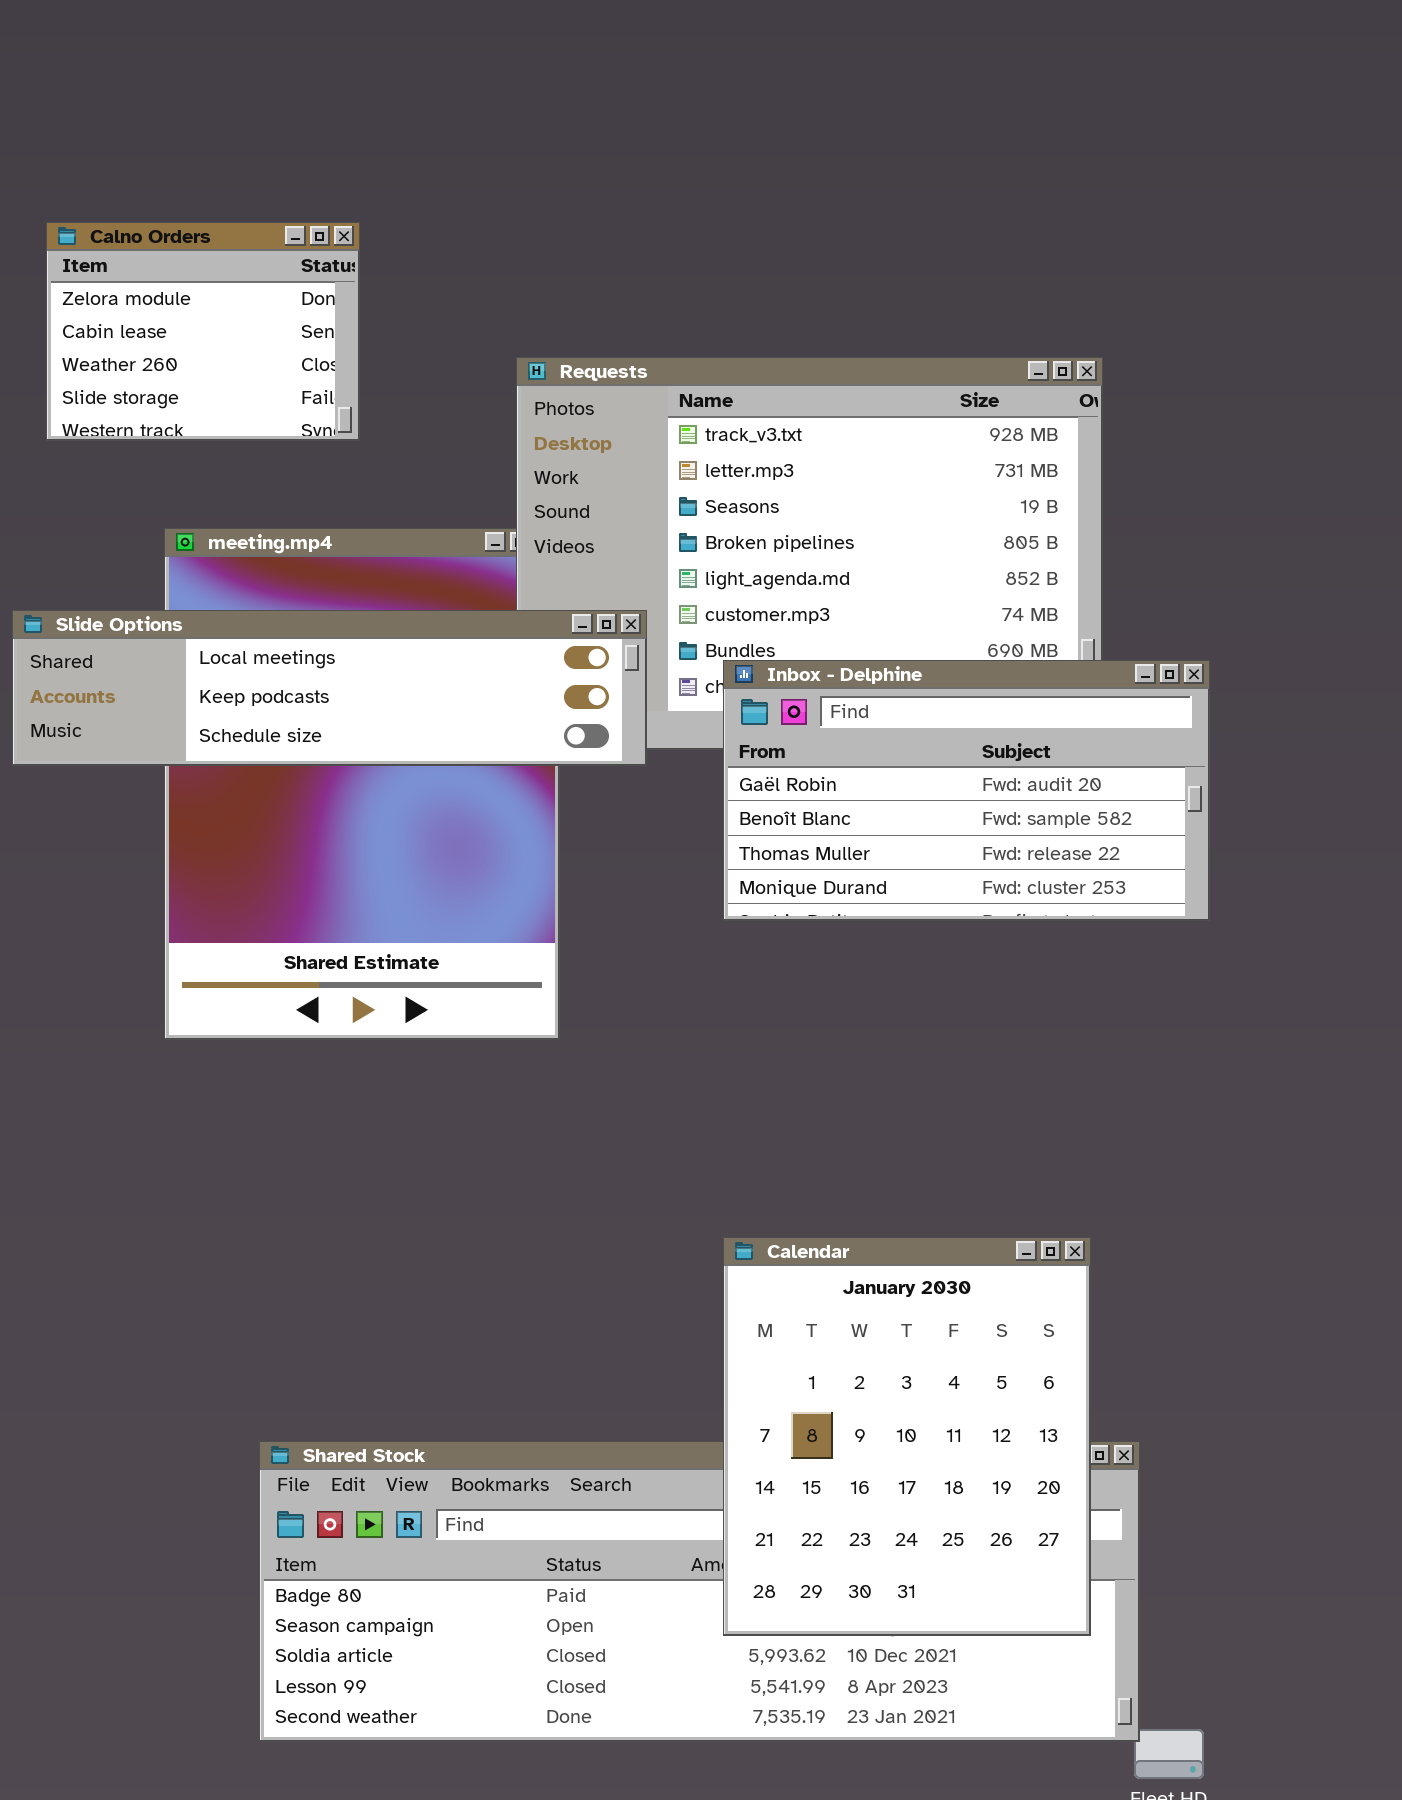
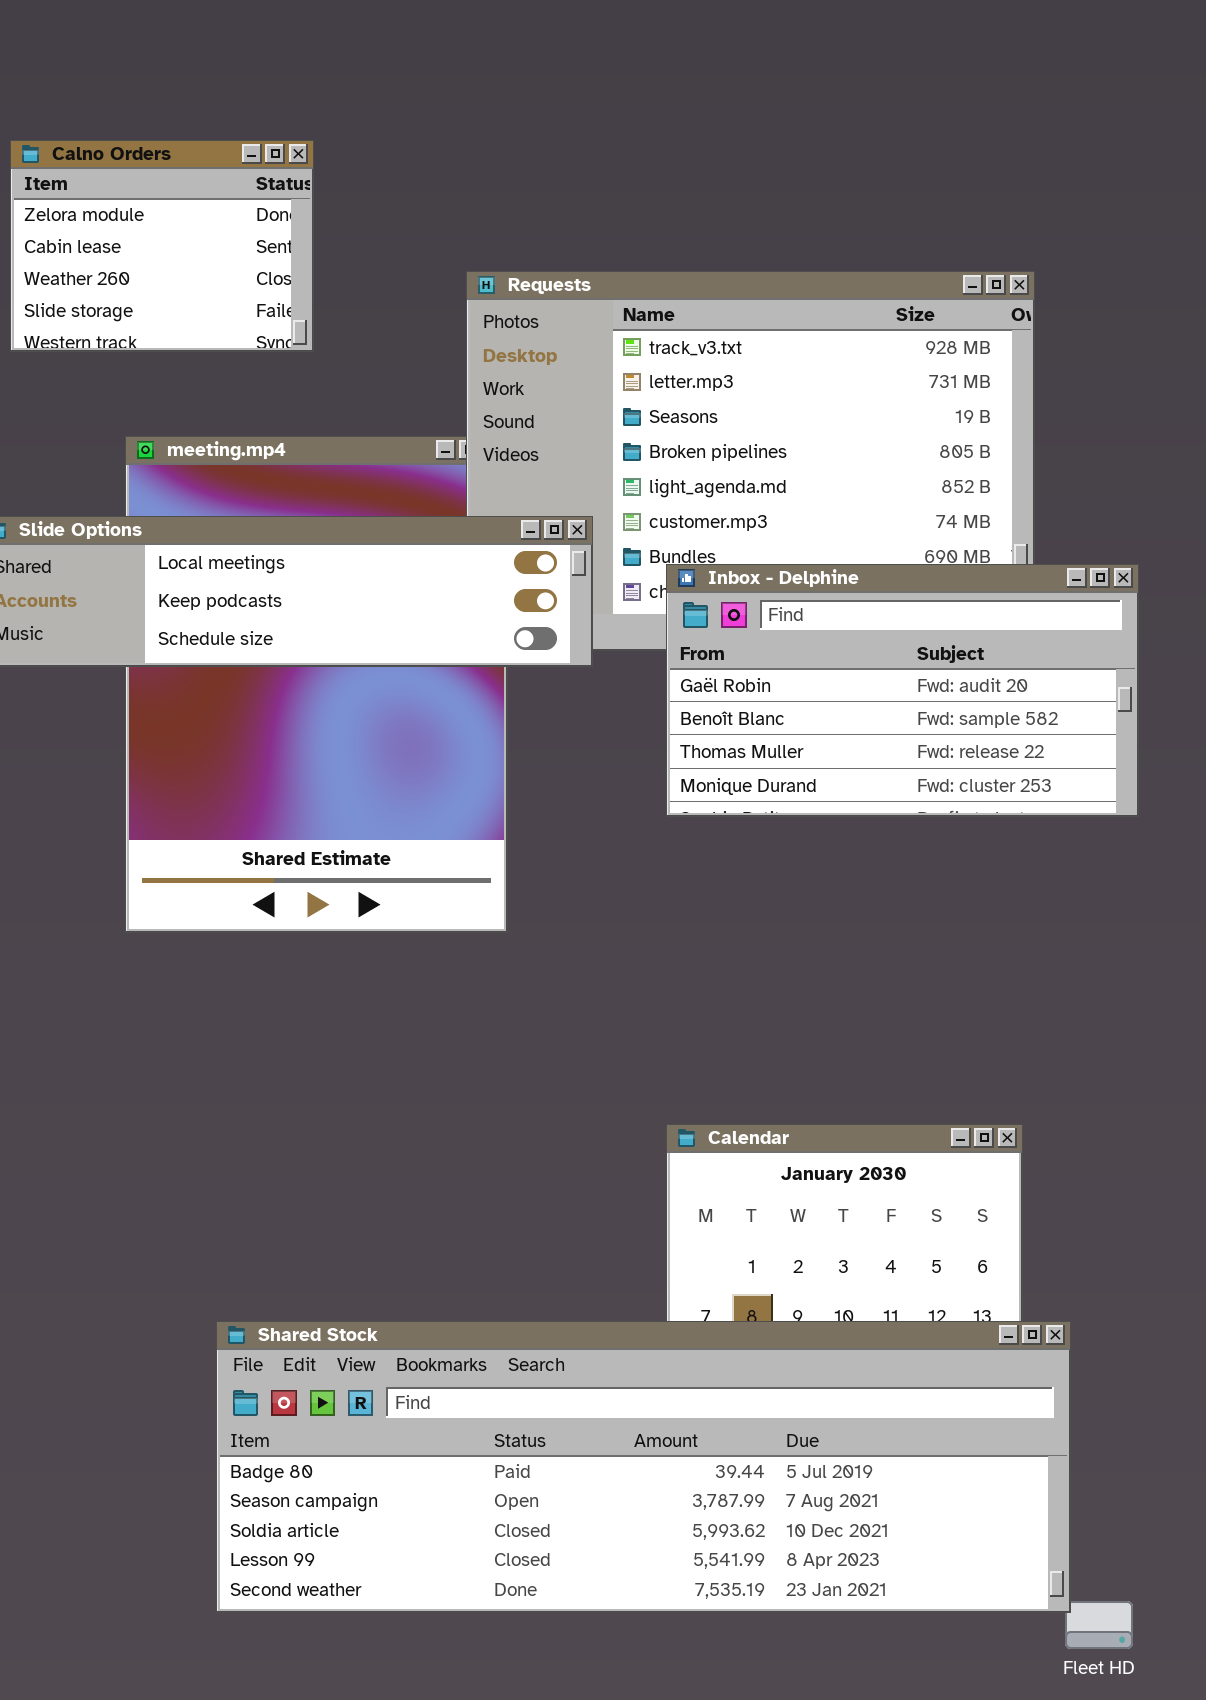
Shared Stock: [259,1441,1140,1742] -> [216,1321,1071,1613], raised

